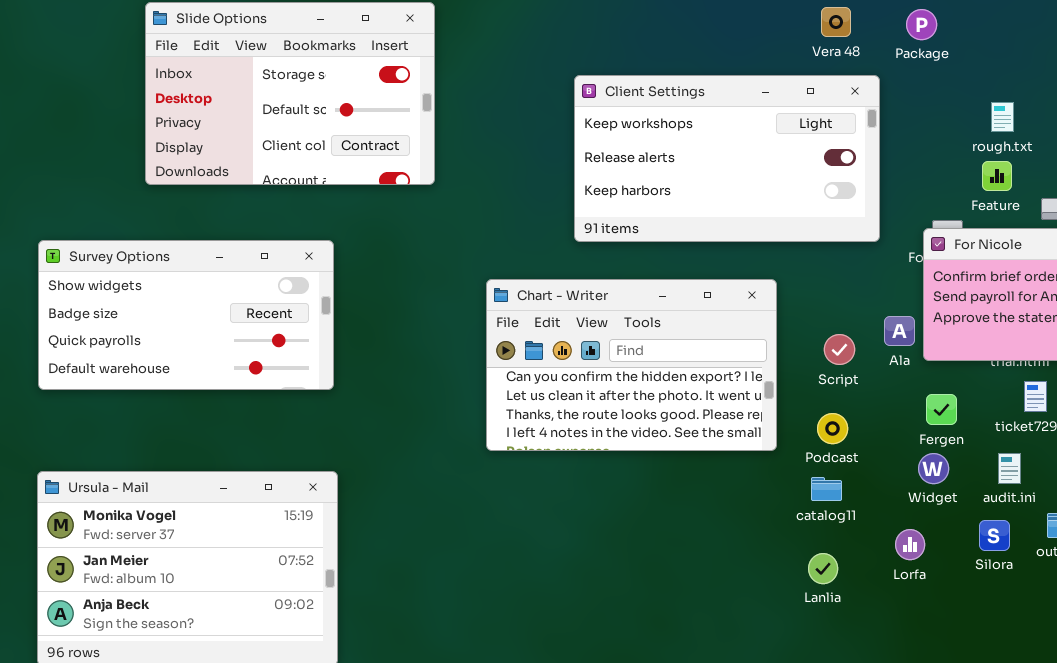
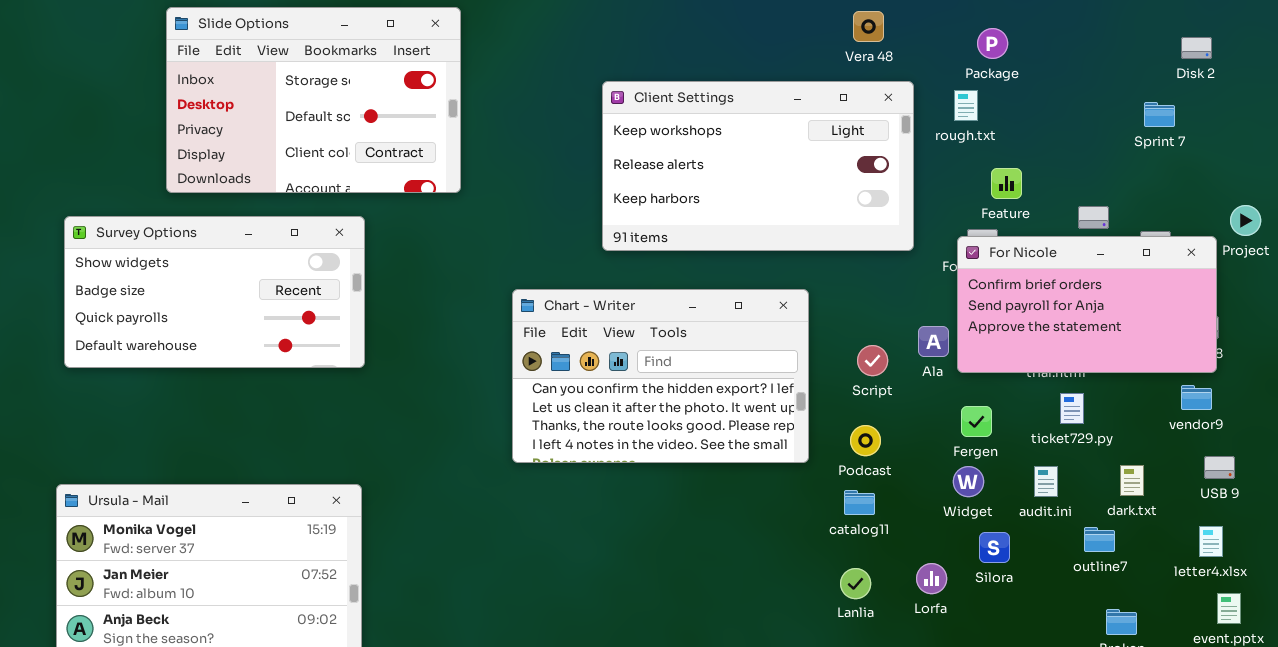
Package: [906,9,937,40] -> [977,28,1008,59], moved
rough.txt: [991,102,1014,132] -> [954,90,978,121], moved
Feature: [982,161,1012,191] -> [991,168,1022,199], moved
Survey Options: [38,240,334,390] -> [64,216,365,368], moved
Silora: [979,520,1010,551] -> [979,532,1010,563], moved
Lorfa: [895,529,925,560] -> [916,563,947,594], moved

